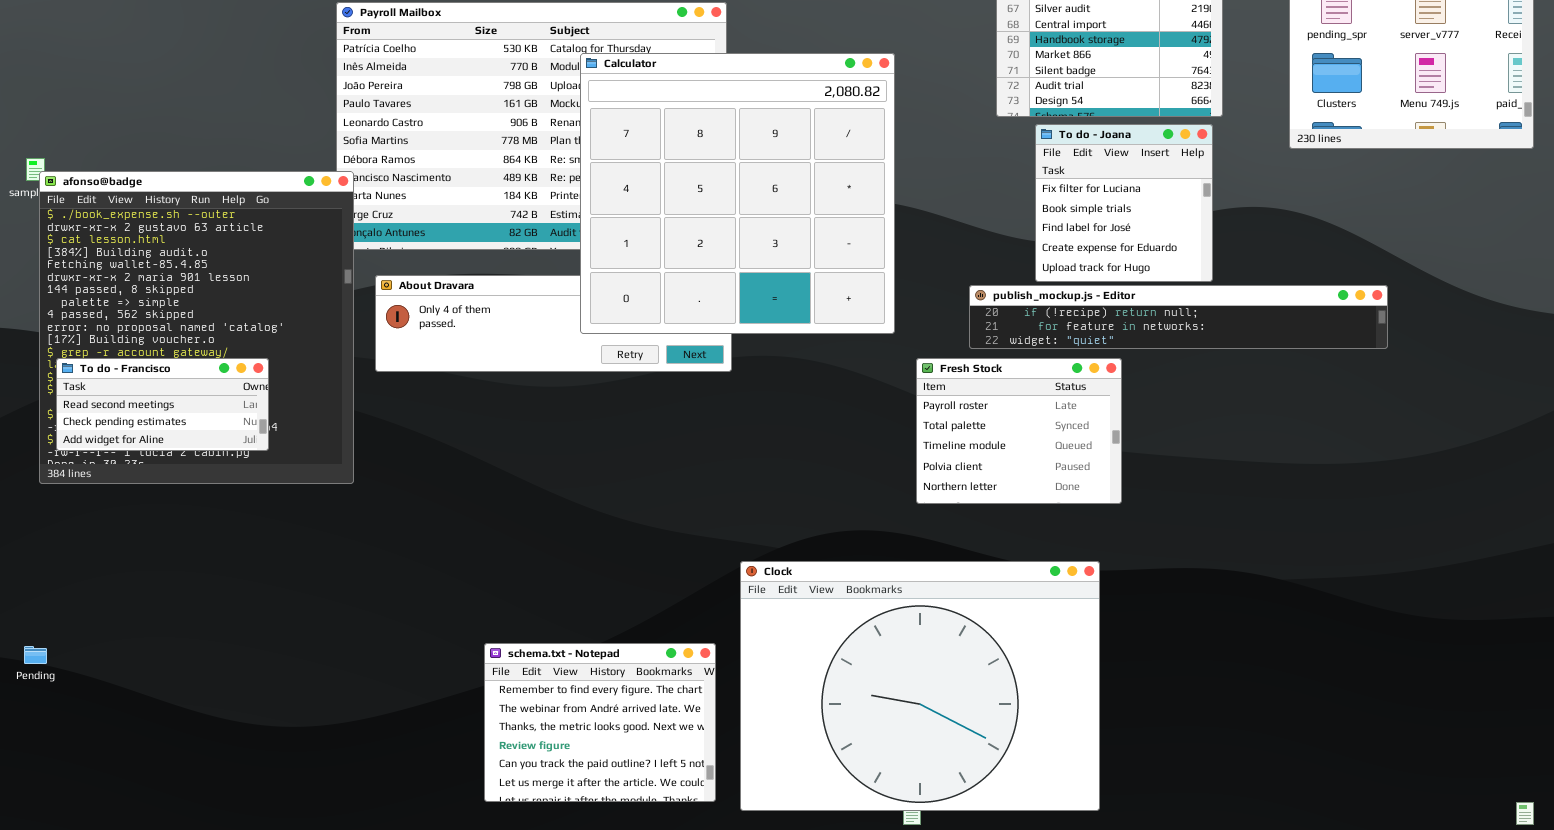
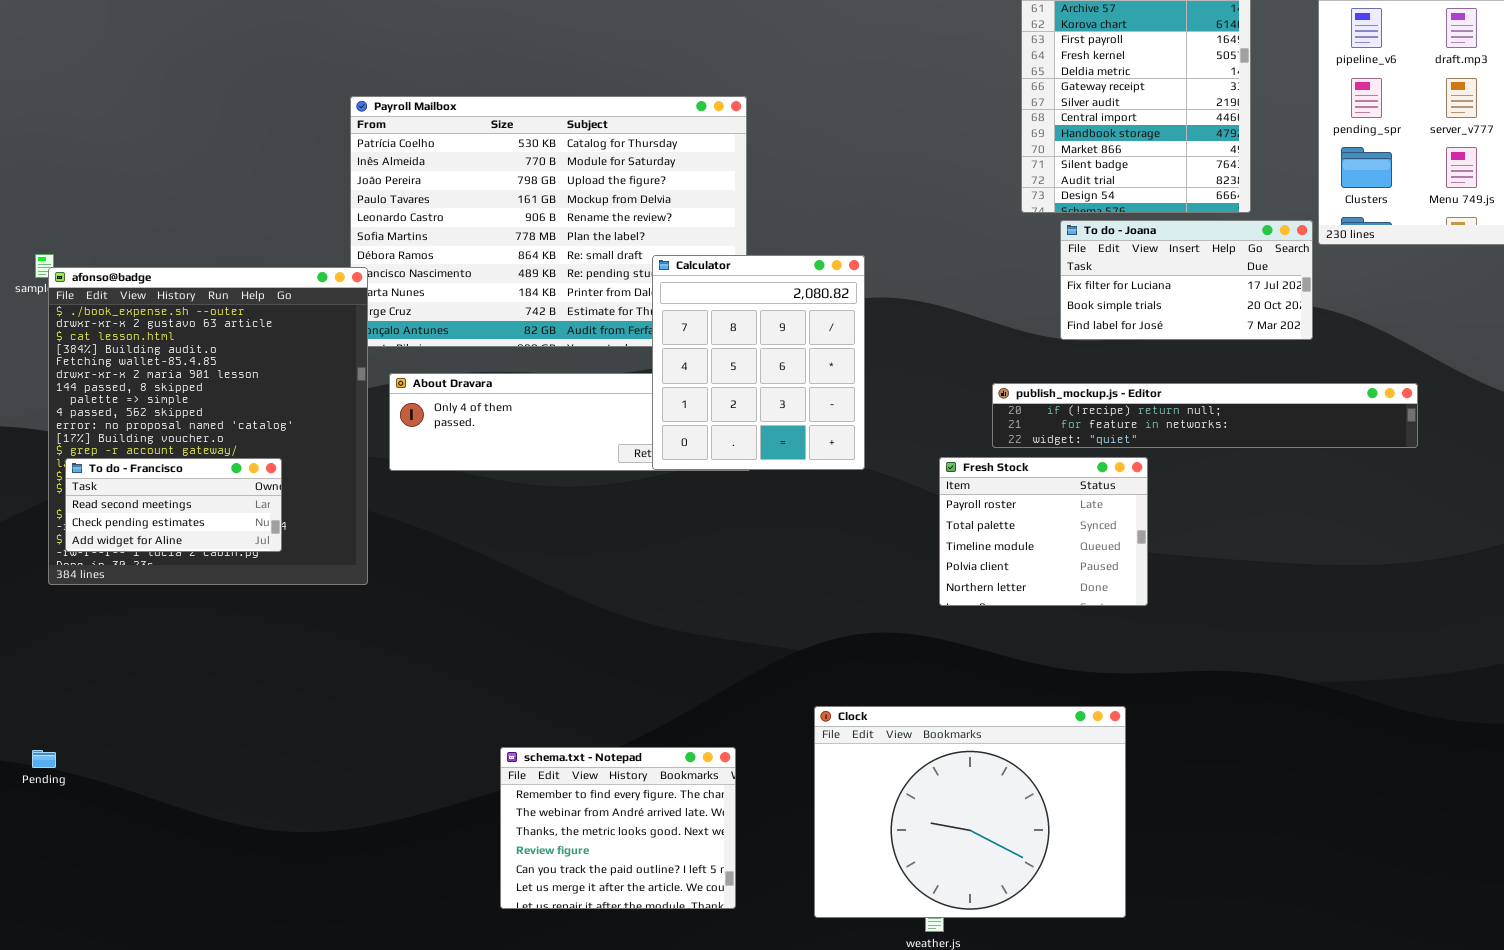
Calculator: [580,53,895,334] -> [652,255,865,470], moved, resized
To do - Joana: [1035,124,1213,282] -> [1060,220,1313,340], resized
Clock: [740,561,1100,811] -> [814,706,1126,918], resized

